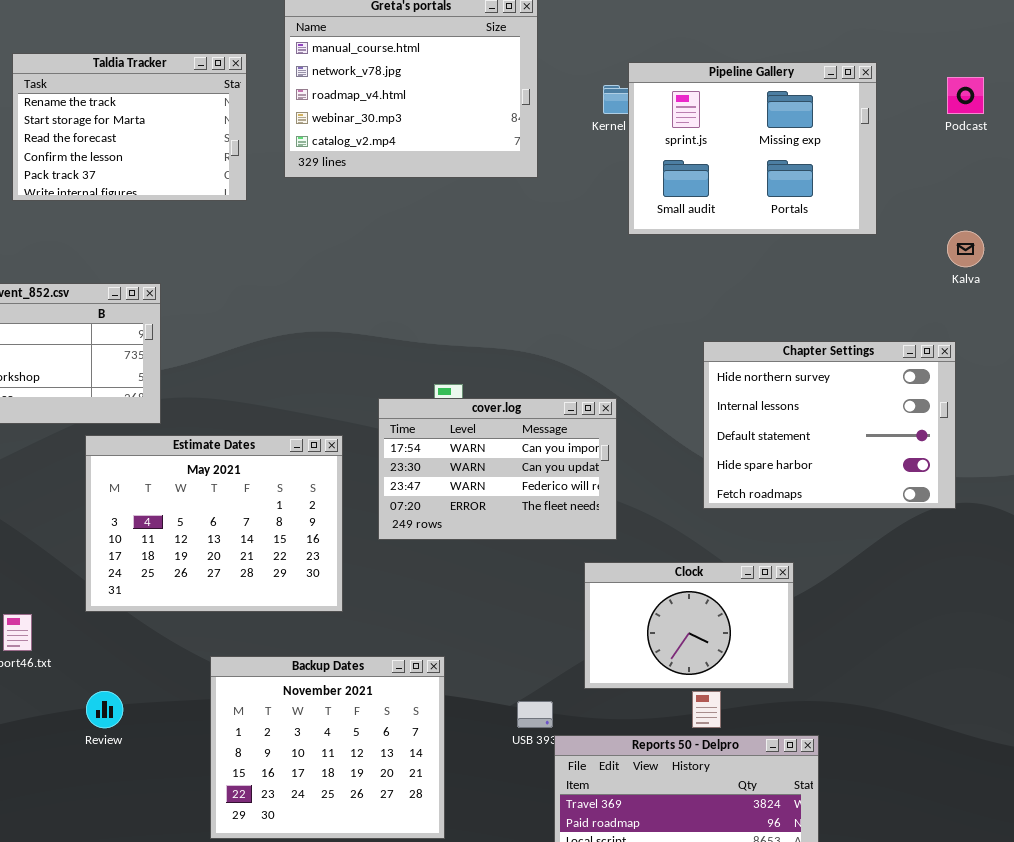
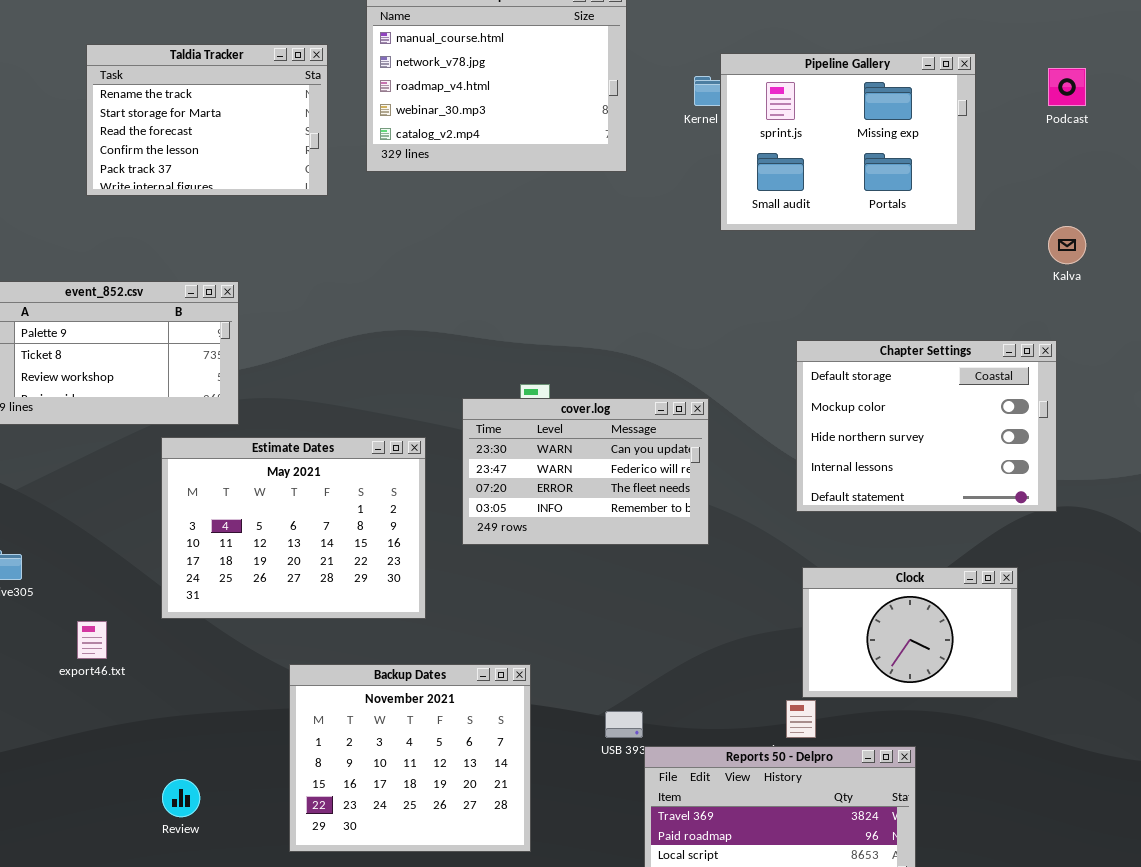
Chapter Settings: [703,341,956,509] -> [796,340,1057,512], scrolled up 2 rows
cover.log: [378,398,617,540] -> [462,398,709,545], scrolled down 1 row
Clock: [584,562,794,689] -> [802,567,1018,698], moved
Review: [86,691,123,728] -> [162,779,200,817], moved

